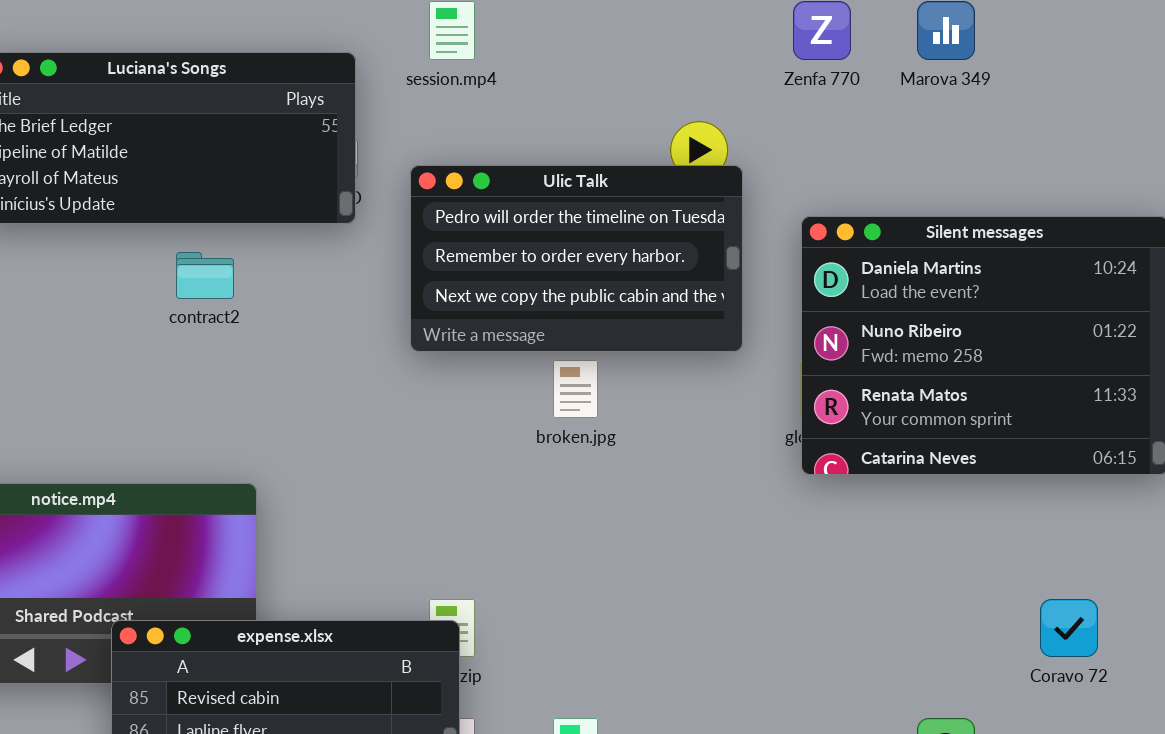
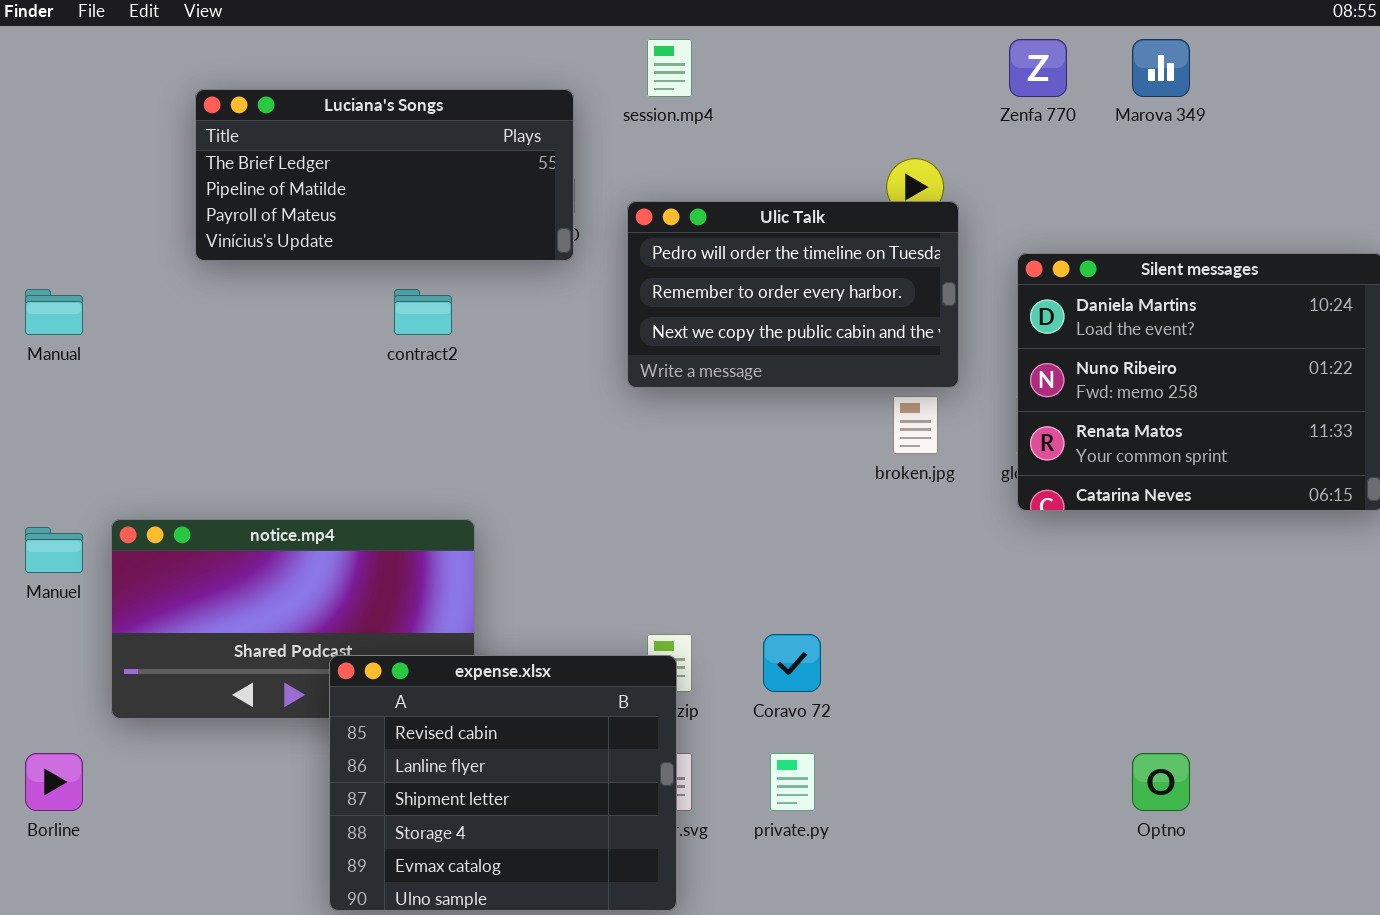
broken.jpg: [553,360,598,418] -> [893,396,938,454], moved
Coravo 72: [1040,599,1098,657] -> [763,634,821,692], moved

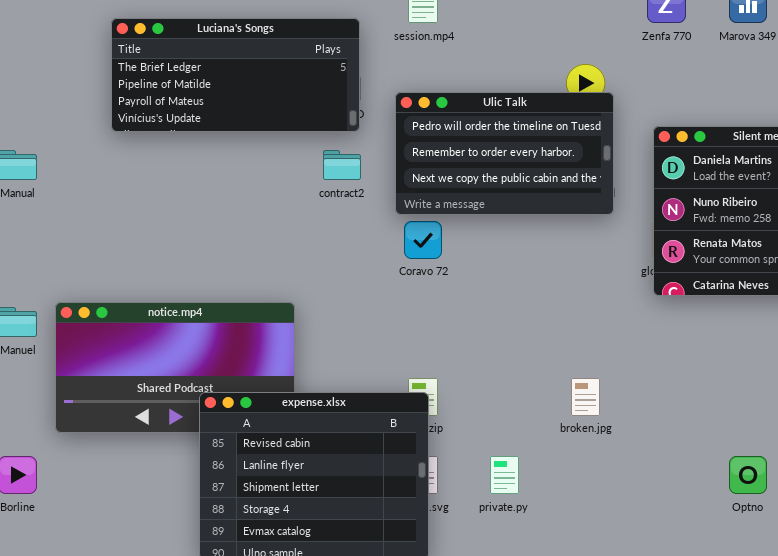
contract2: [394,289,452,335] -> [323,150,361,180], moved
broken.jpg: [893,396,938,454] -> [571,378,600,416], moved
Coravo 72: [763,634,821,692] -> [404,221,442,259], moved

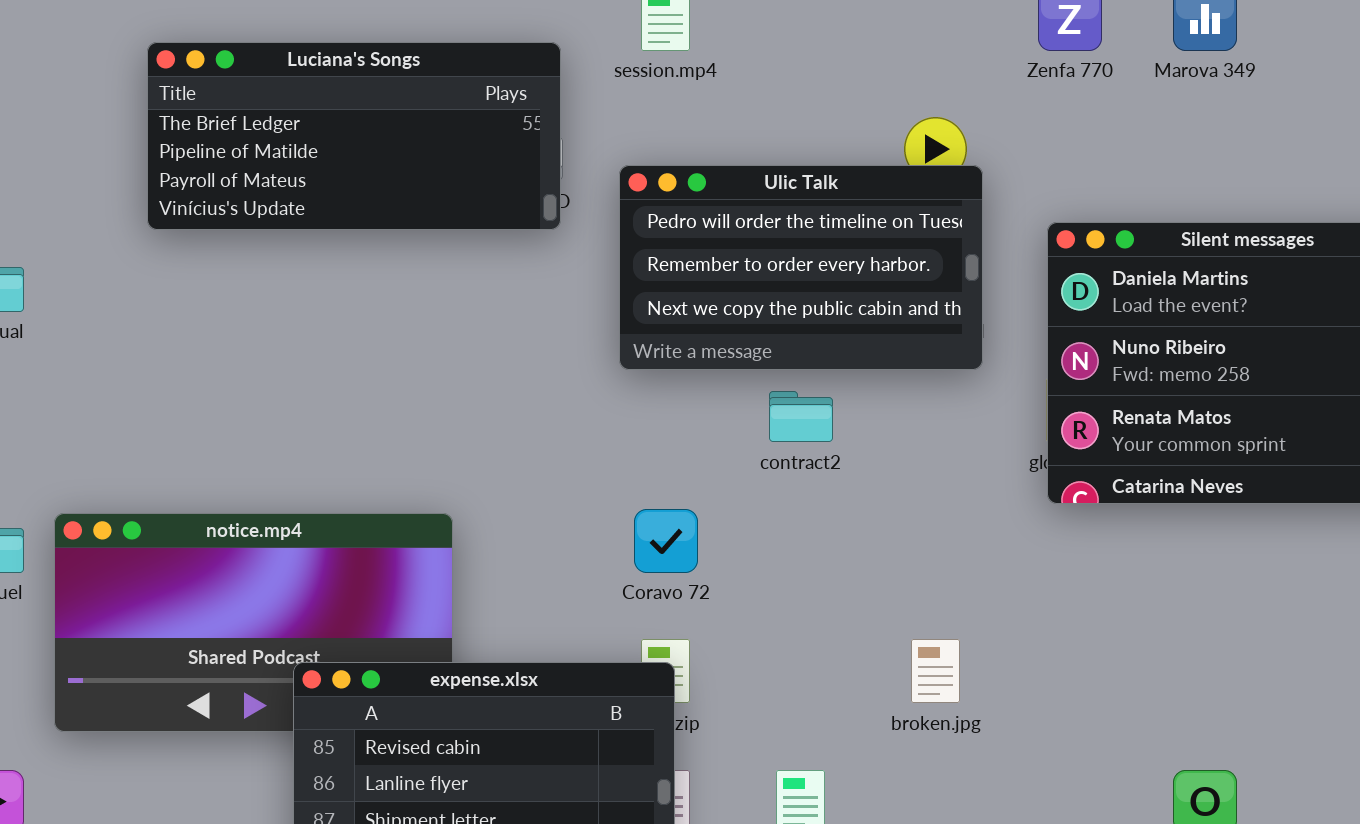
contract2: [323,150,361,180] -> [769,391,833,442], moved
Coravo 72: [404,221,442,259] -> [634,509,698,573], moved

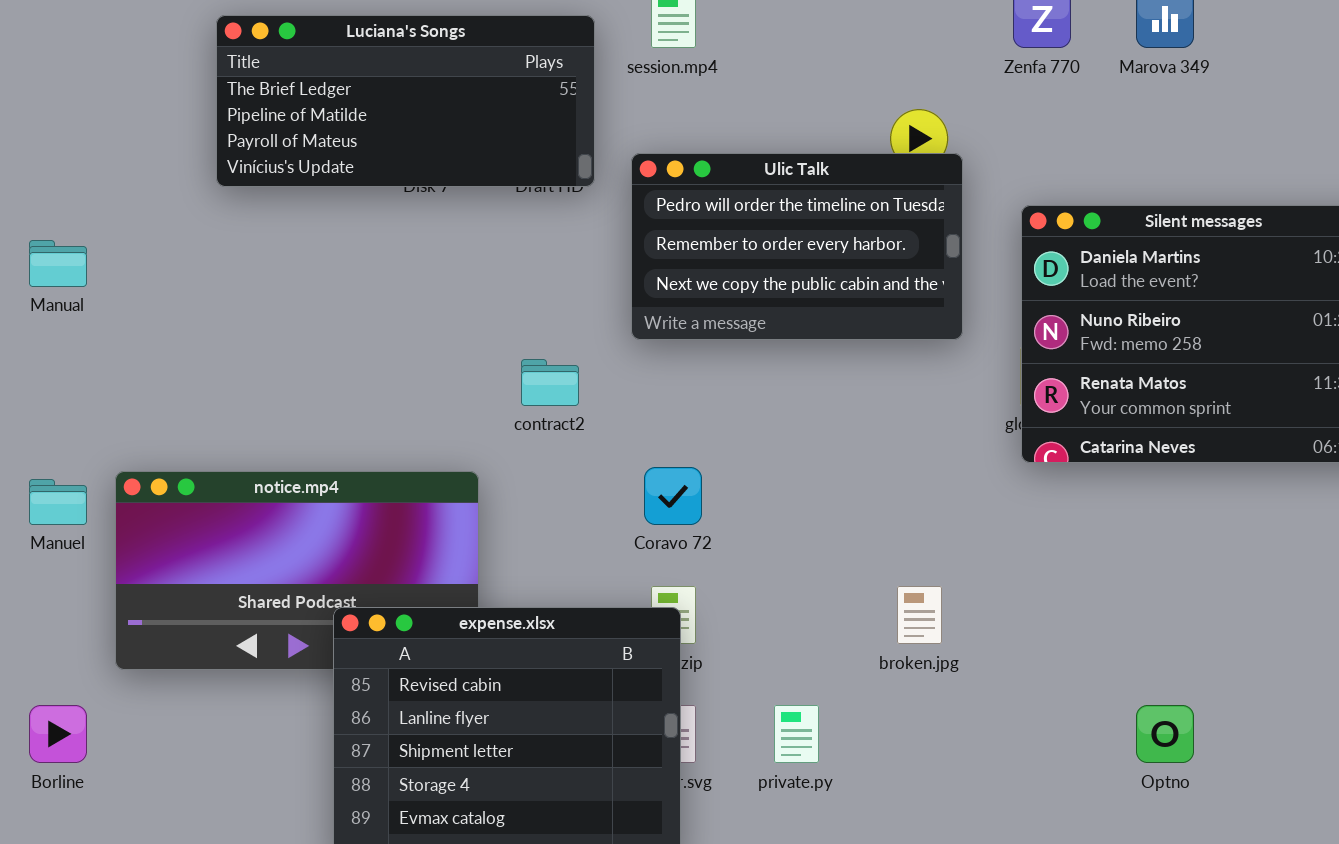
Luciana's Songs: [147,42,561,230] -> [216,15,595,187], moved
contract2: [769,391,833,442] -> [521,359,579,406], moved

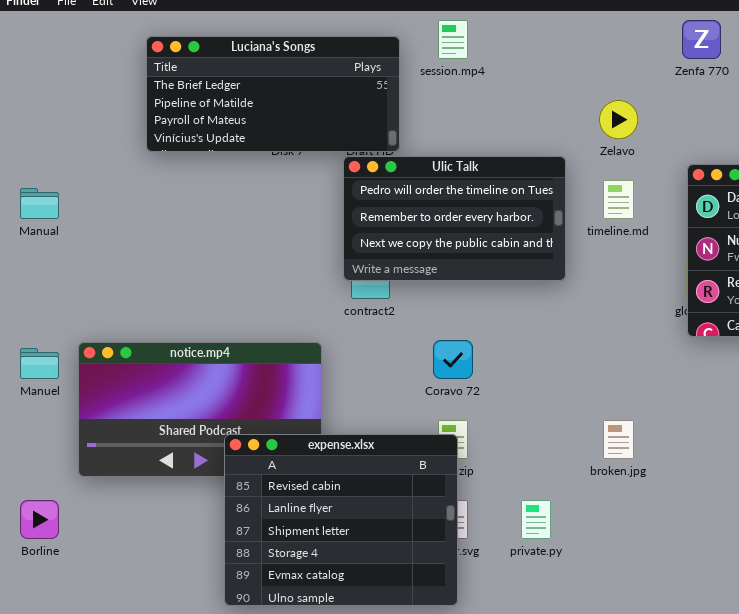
Ulic Talk: [631,153,963,340] -> [343,156,566,281], moved

